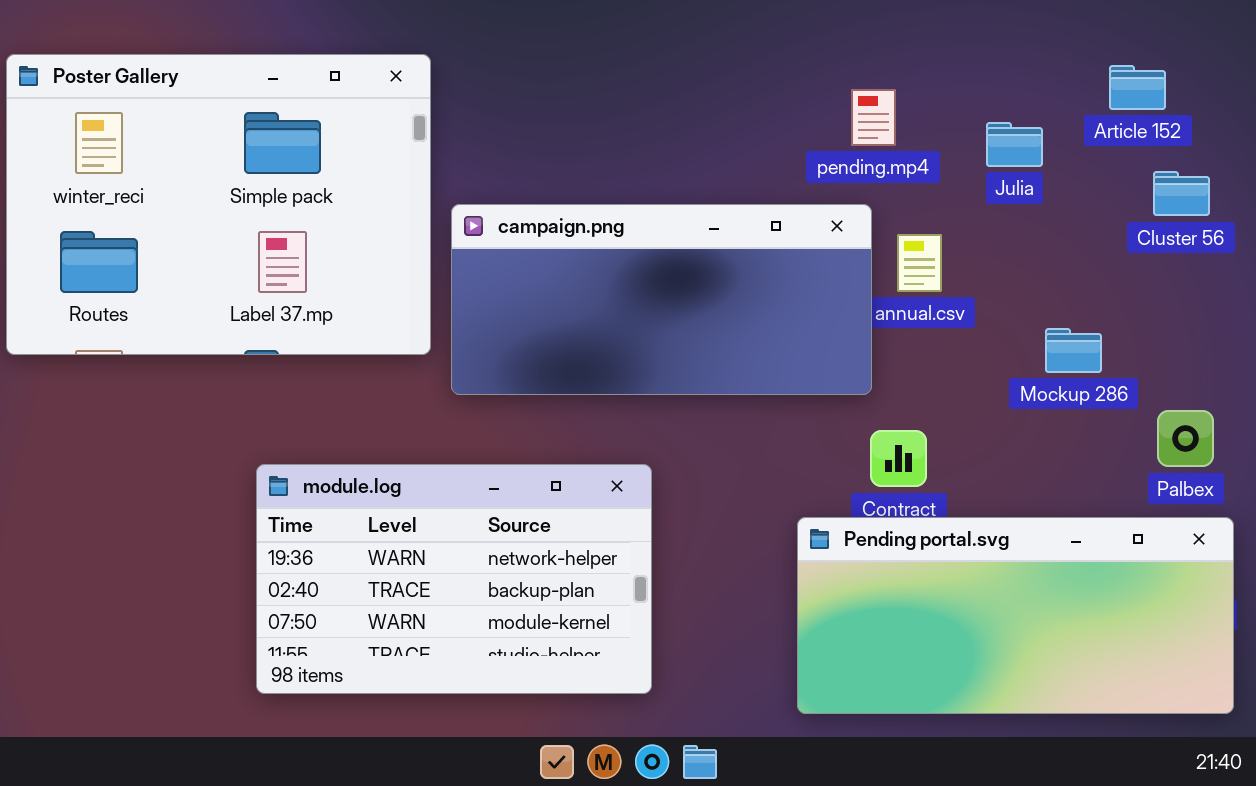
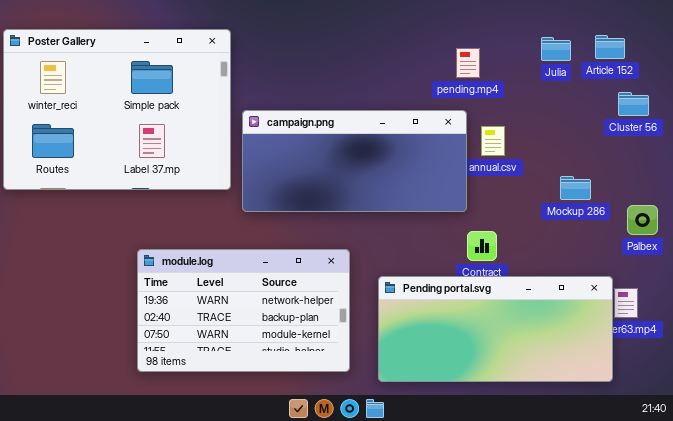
Julia: [986,122,1043,167] -> [541,37,571,61], moved
Palbex: [1157,410,1214,467] -> [627,205,658,235], moved
Pending portal.svg: [797,517,1234,714] -> [378,276,613,382], moved

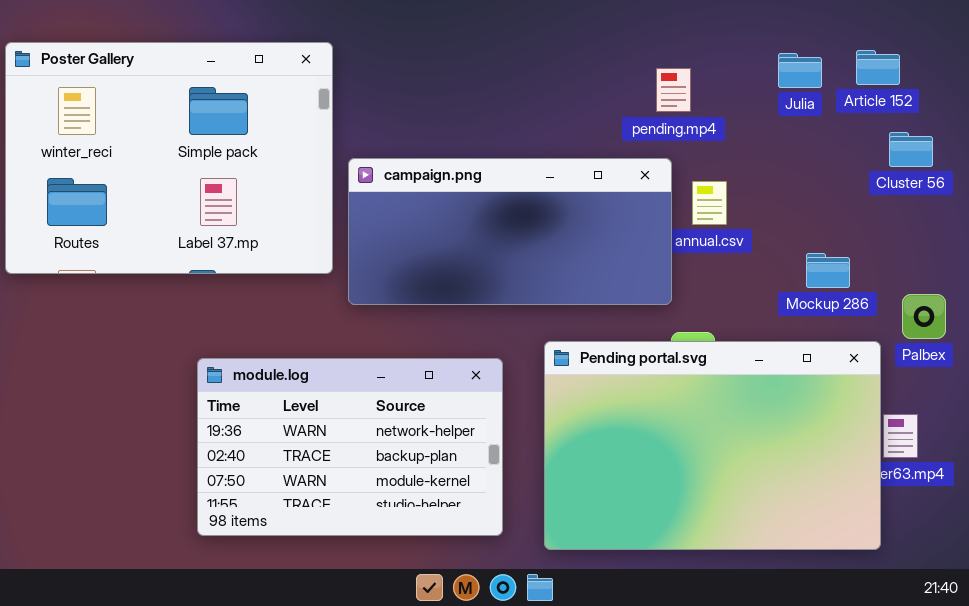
Pending portal.svg: [378,276,613,382] -> [544,341,881,550], resized

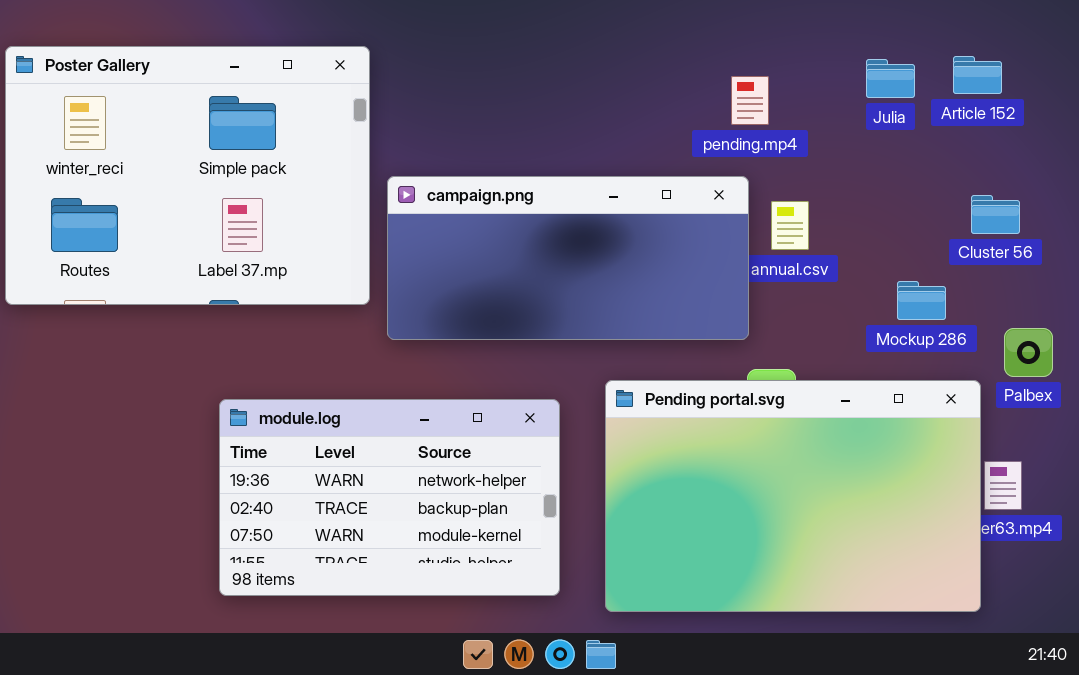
Cluster 56: [889,132,933,167] -> [971,195,1020,234], moved

